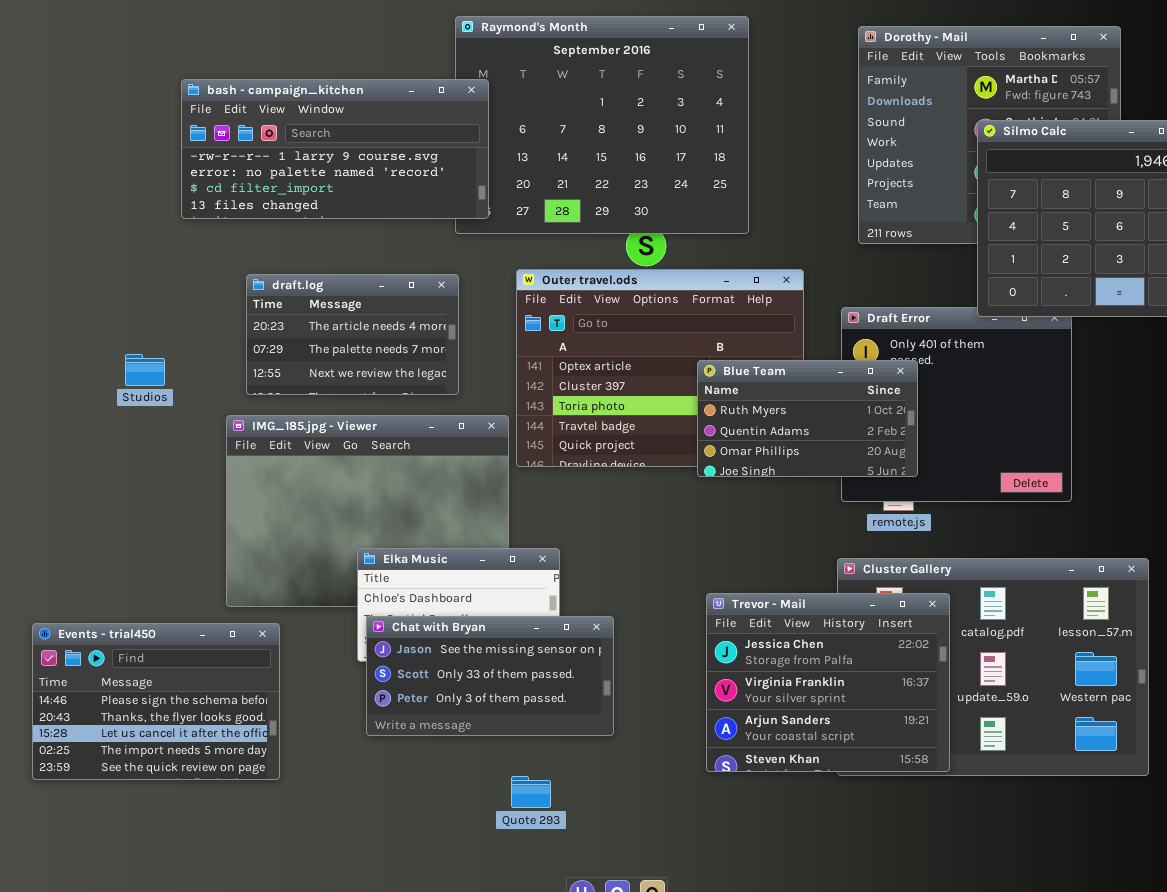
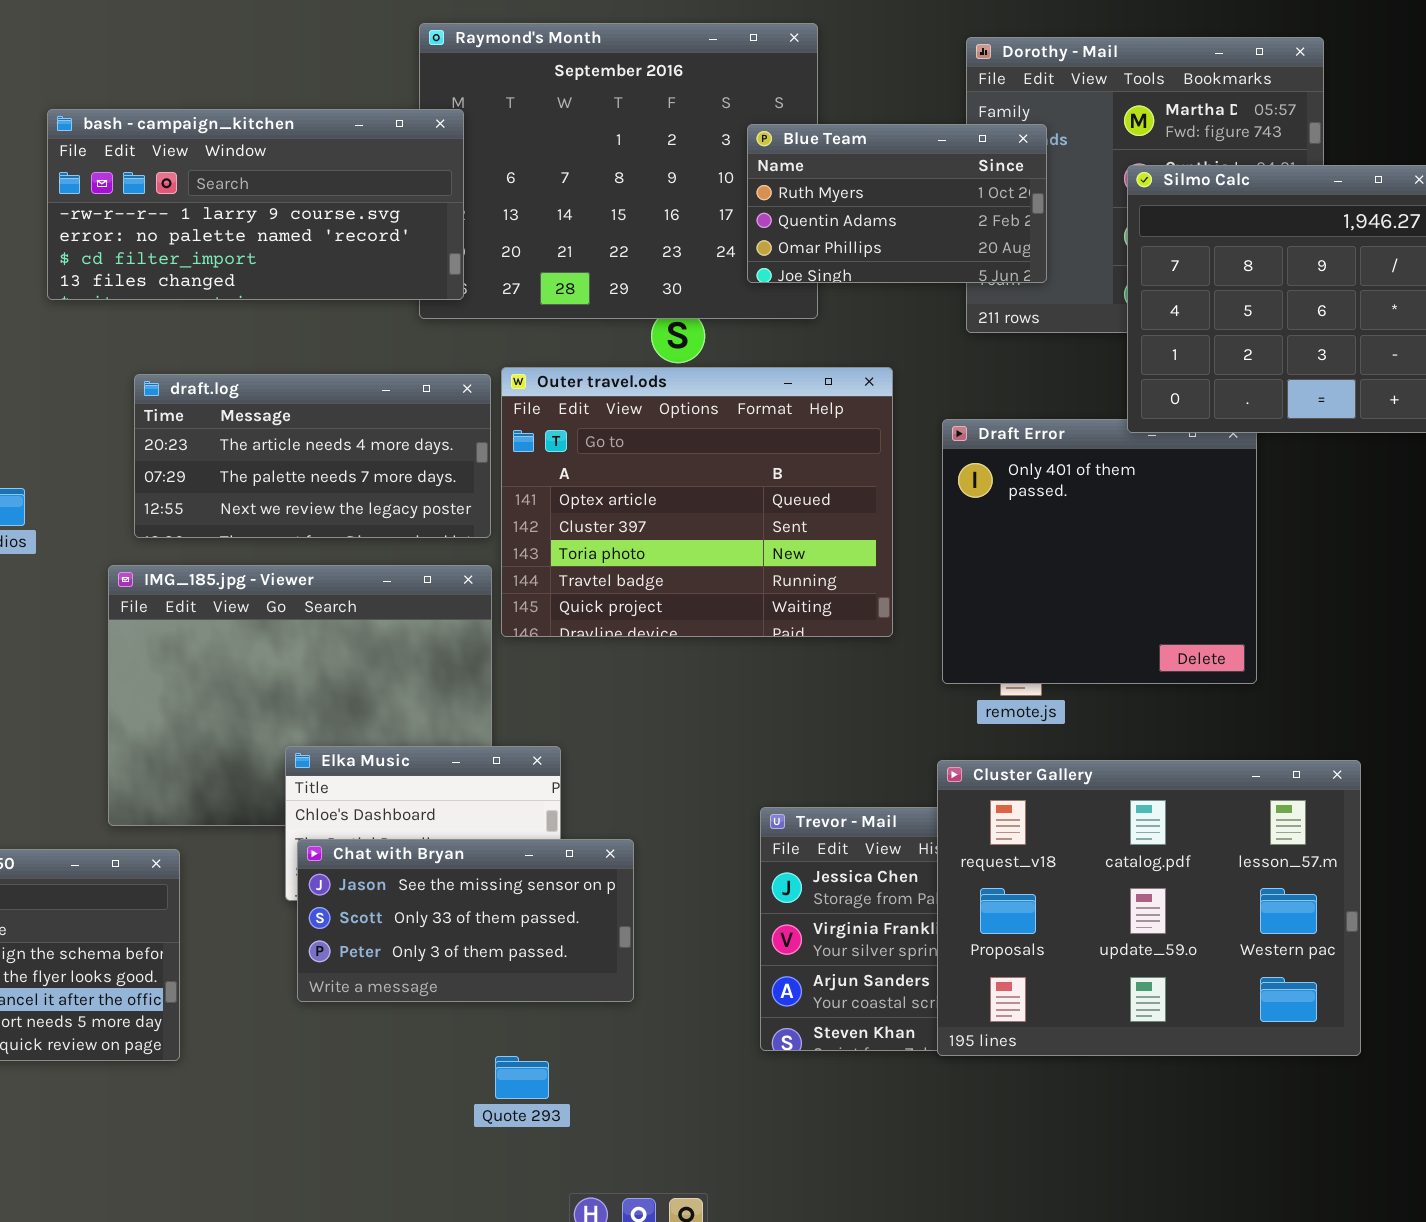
draft.log: [246,274,459,395] -> [134,374,491,538], resized
Blue Team: [697,360,918,477] -> [747,124,1047,283], moved
Cluster Gallery: [837,558,1149,776] -> [937,760,1361,1056], raised

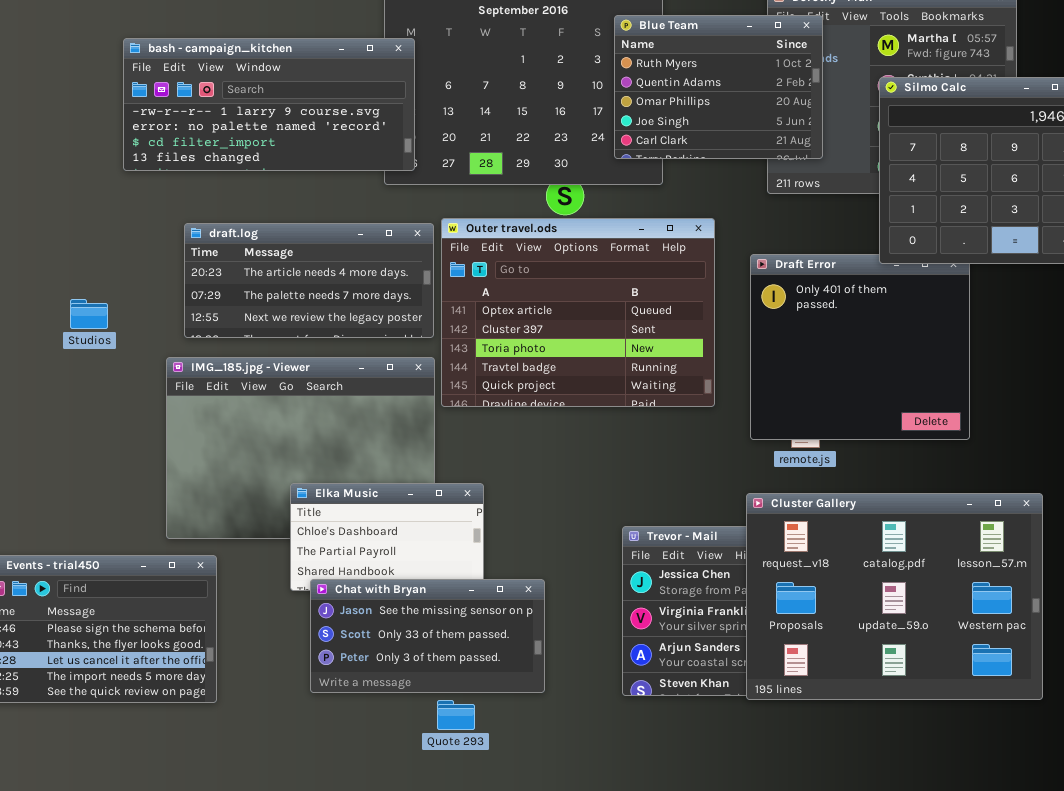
Blue Team: [747,124,1047,283] -> [614,15,823,159], resized
Chat with Bryan: [297,839,634,1002] -> [310,579,545,693], moved

